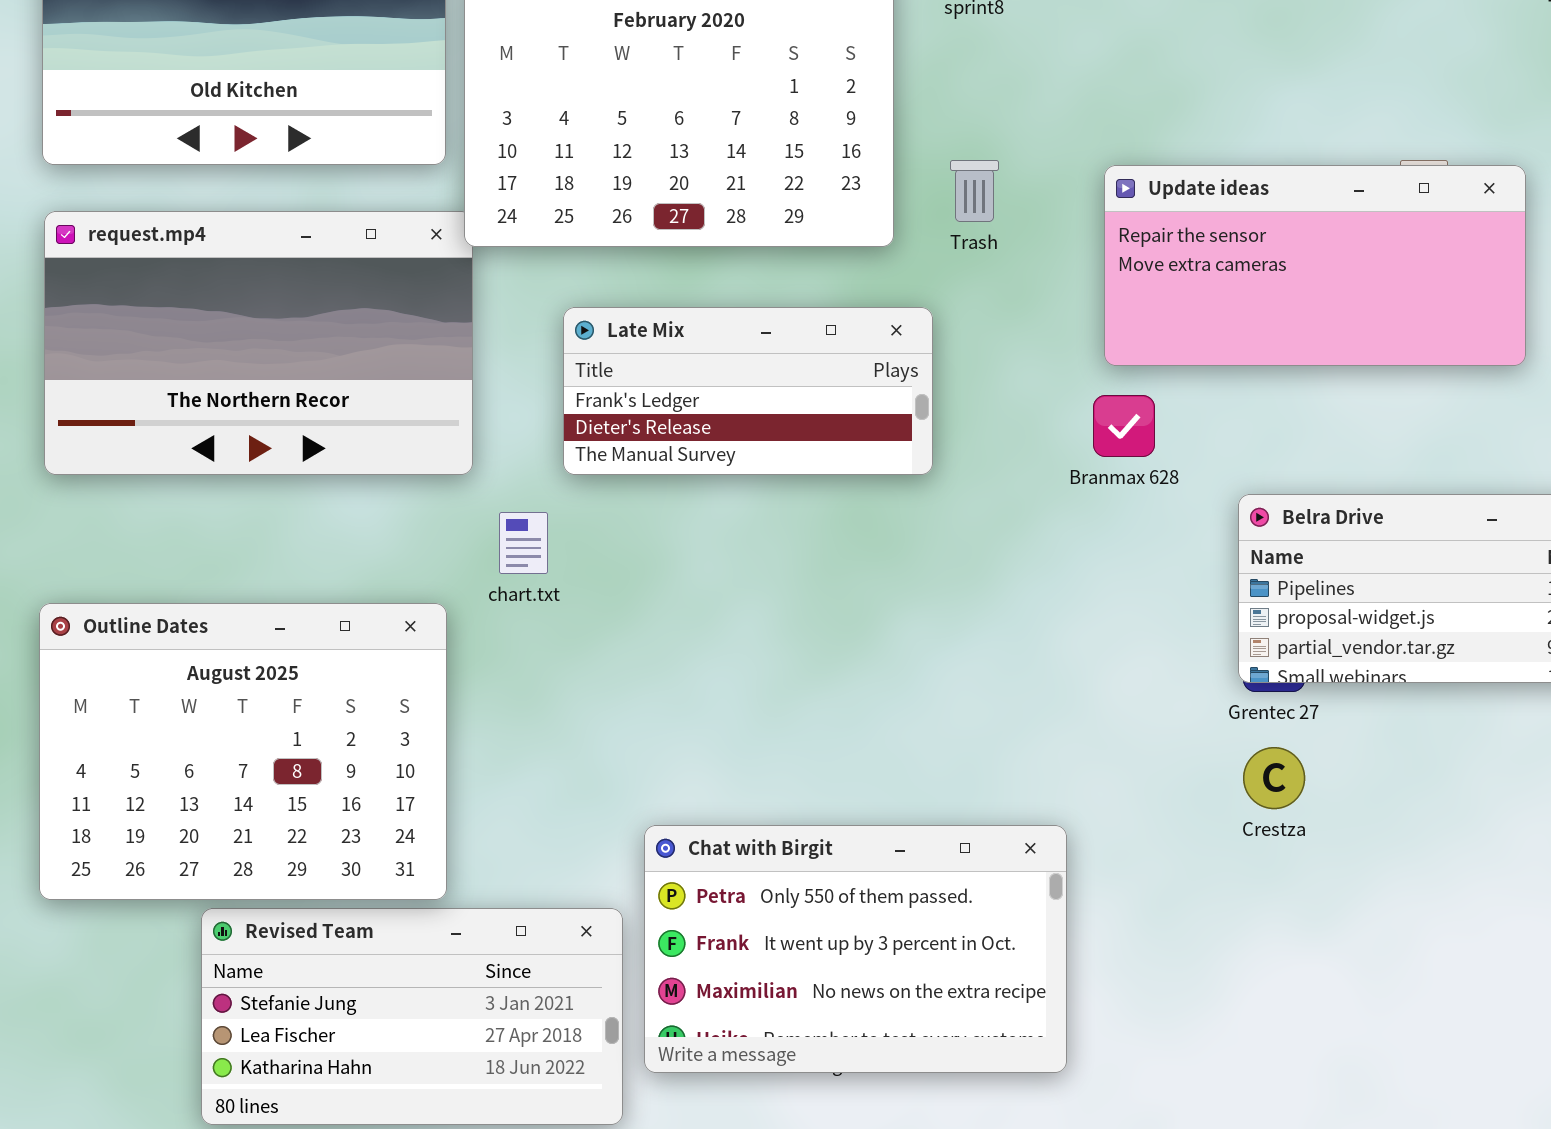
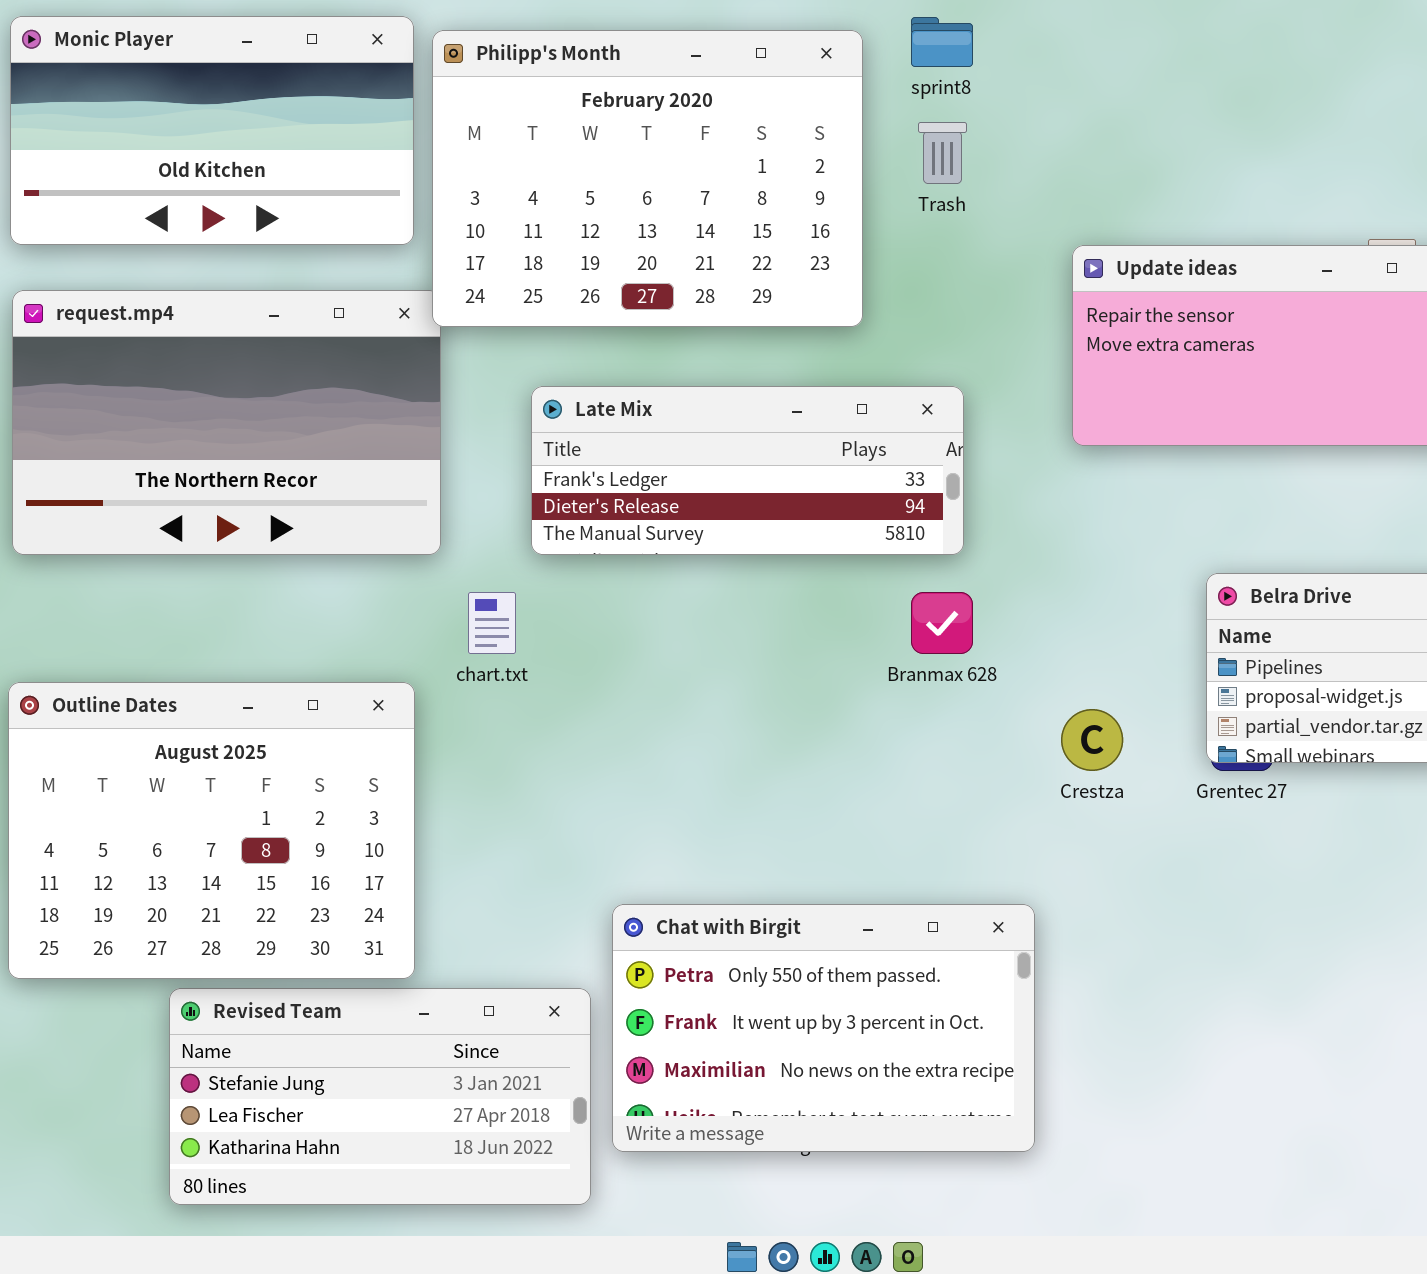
Trash: [950,160,999,222] -> [918,122,967,184], moved
Late Mix: [563,307,933,475] -> [531,386,964,555], resized
Branmax 628: [1093,395,1155,457] -> [911,592,973,654], moved
Crestza: [1243,747,1305,809] -> [1061,709,1123,771], moved

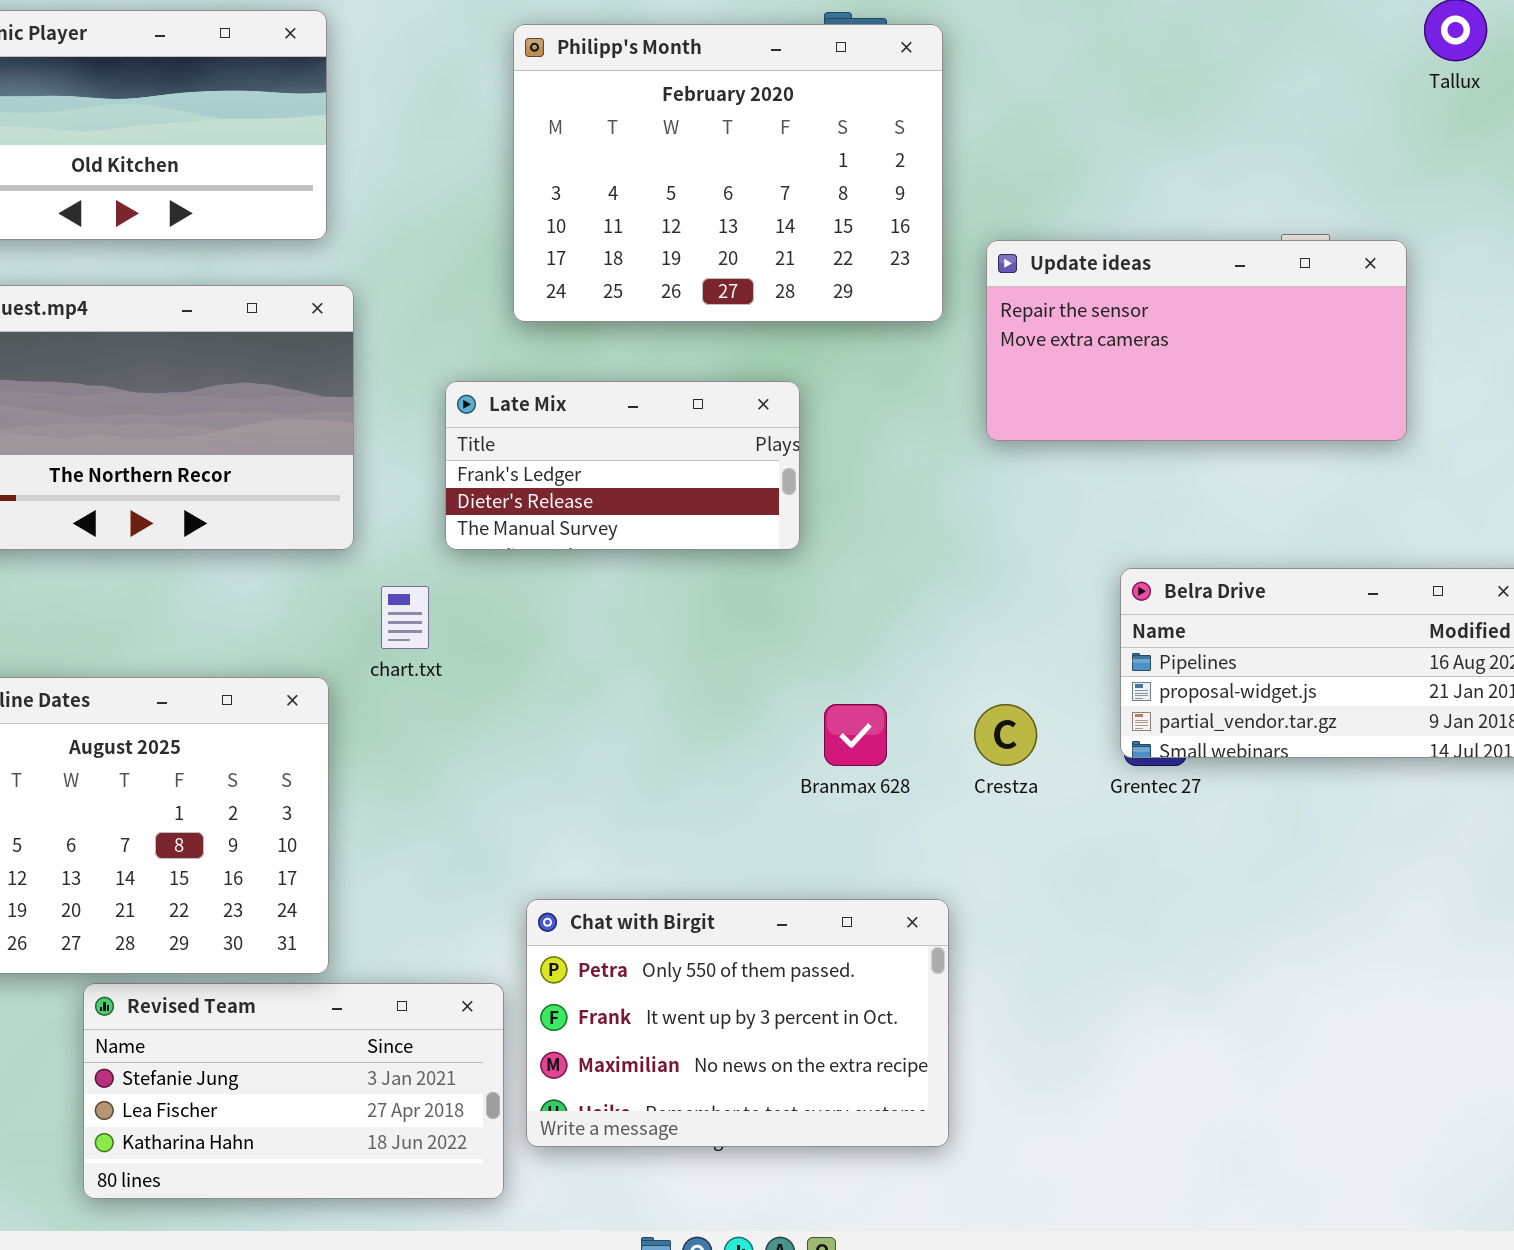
Philipp's Month: [432,30,863,327] -> [513,24,943,322], moved
Late Mix: [531,386,964,555] -> [445,381,800,550], resized
Branmax 628: [911,592,973,654] -> [824,704,887,766], moved

